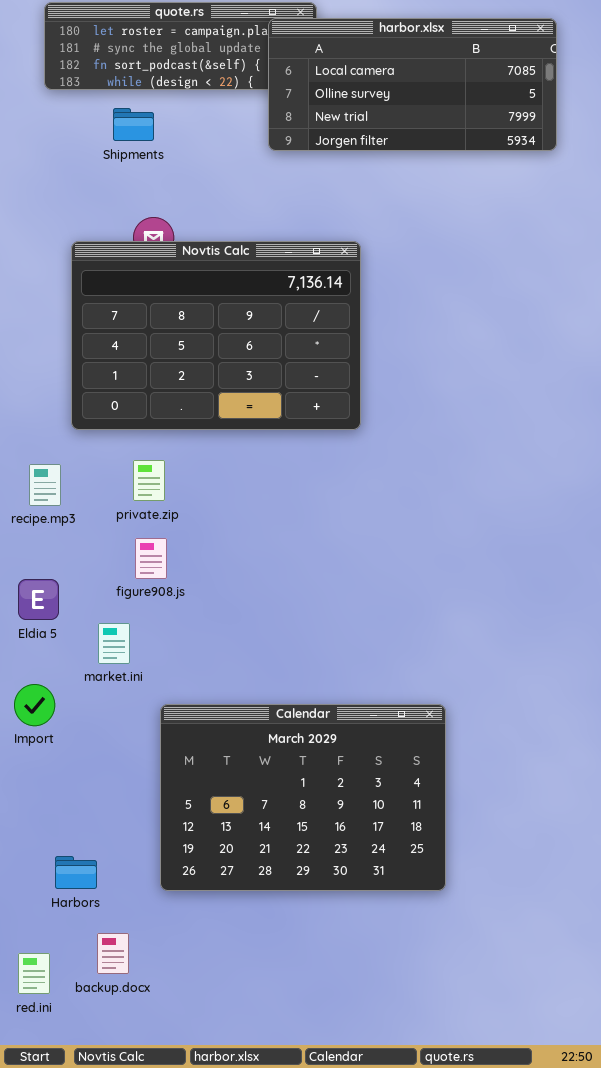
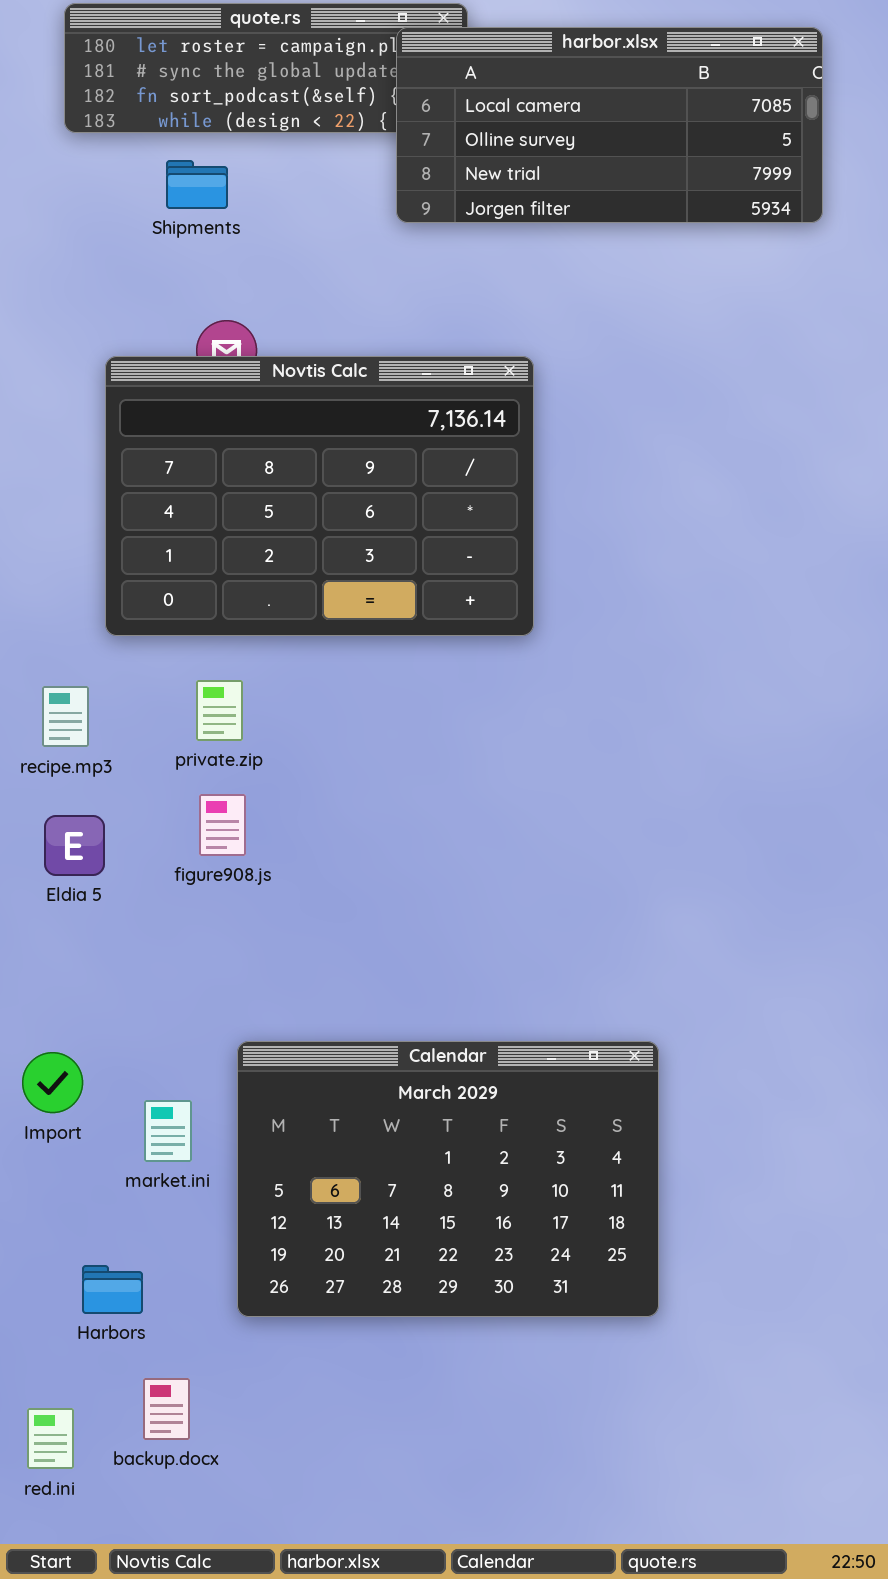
Eldia 5: [18,579,59,620] -> [44,815,105,876], moved
market.ini: [98,623,130,664] -> [144,1100,192,1162], moved
Import: [14,684,55,726] -> [22,1052,83,1113], moved

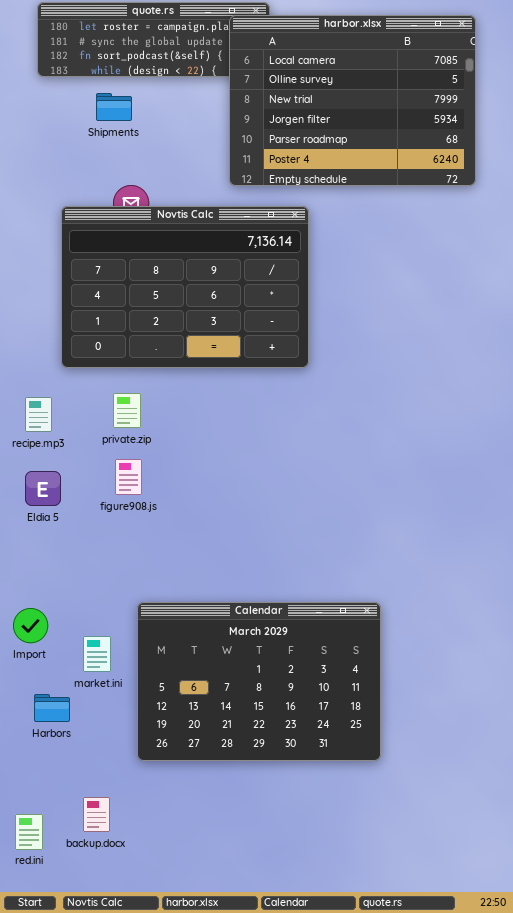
harbor.xlsx: [396,27,823,223] -> [229,15,476,186], resized
Harbors: [82,1265,143,1314] -> [34,694,70,722], moved

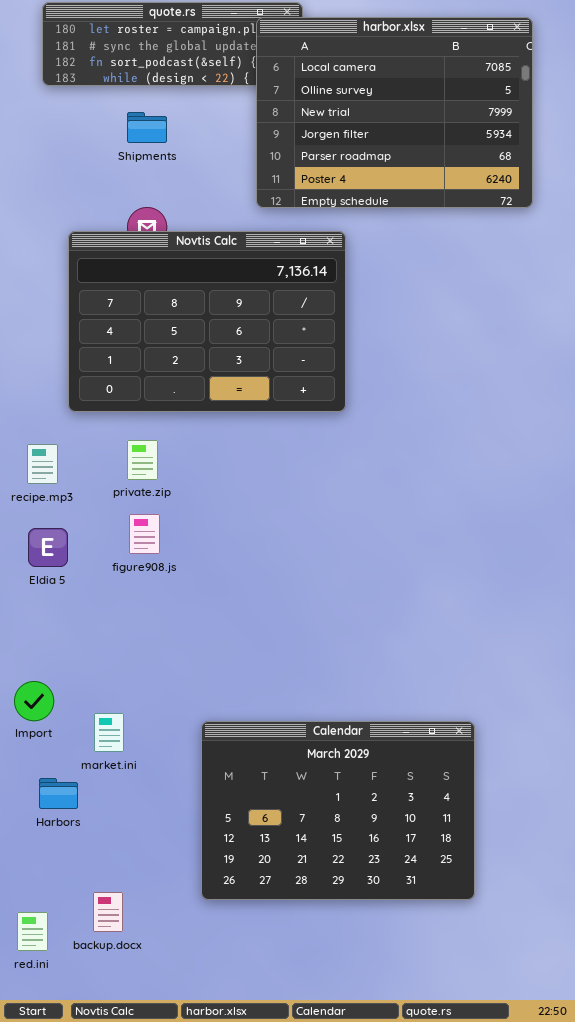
Shipments: [96,93,132,121] -> [127,112,167,143], moved
Calendar: [137,602,381,761] -> [201,721,475,900], moved

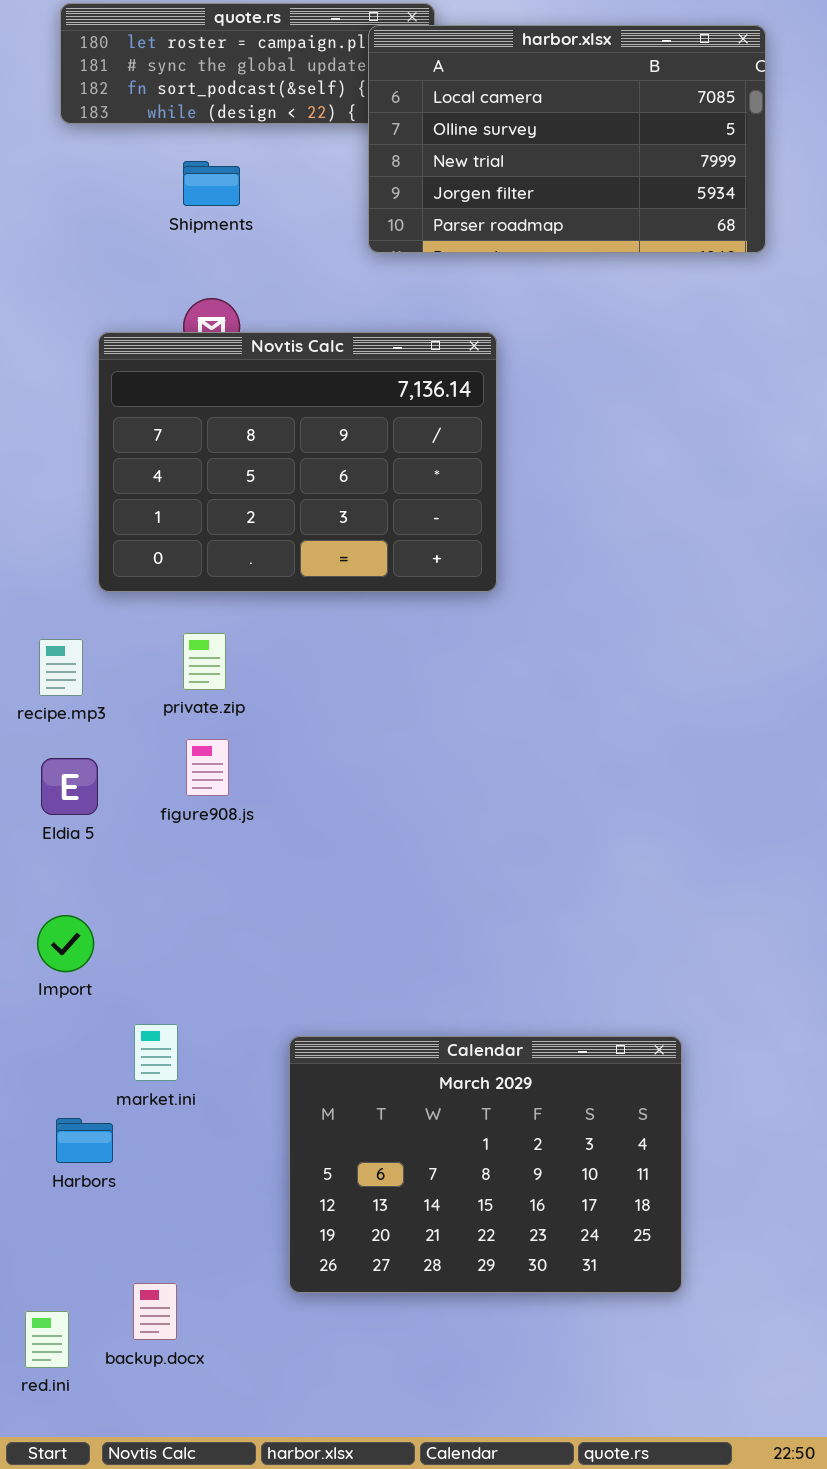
harbor.xlsx: [256,17,533,208] -> [368,25,766,253], resized
Import: [14,681,54,721] -> [37,915,94,972], moved

